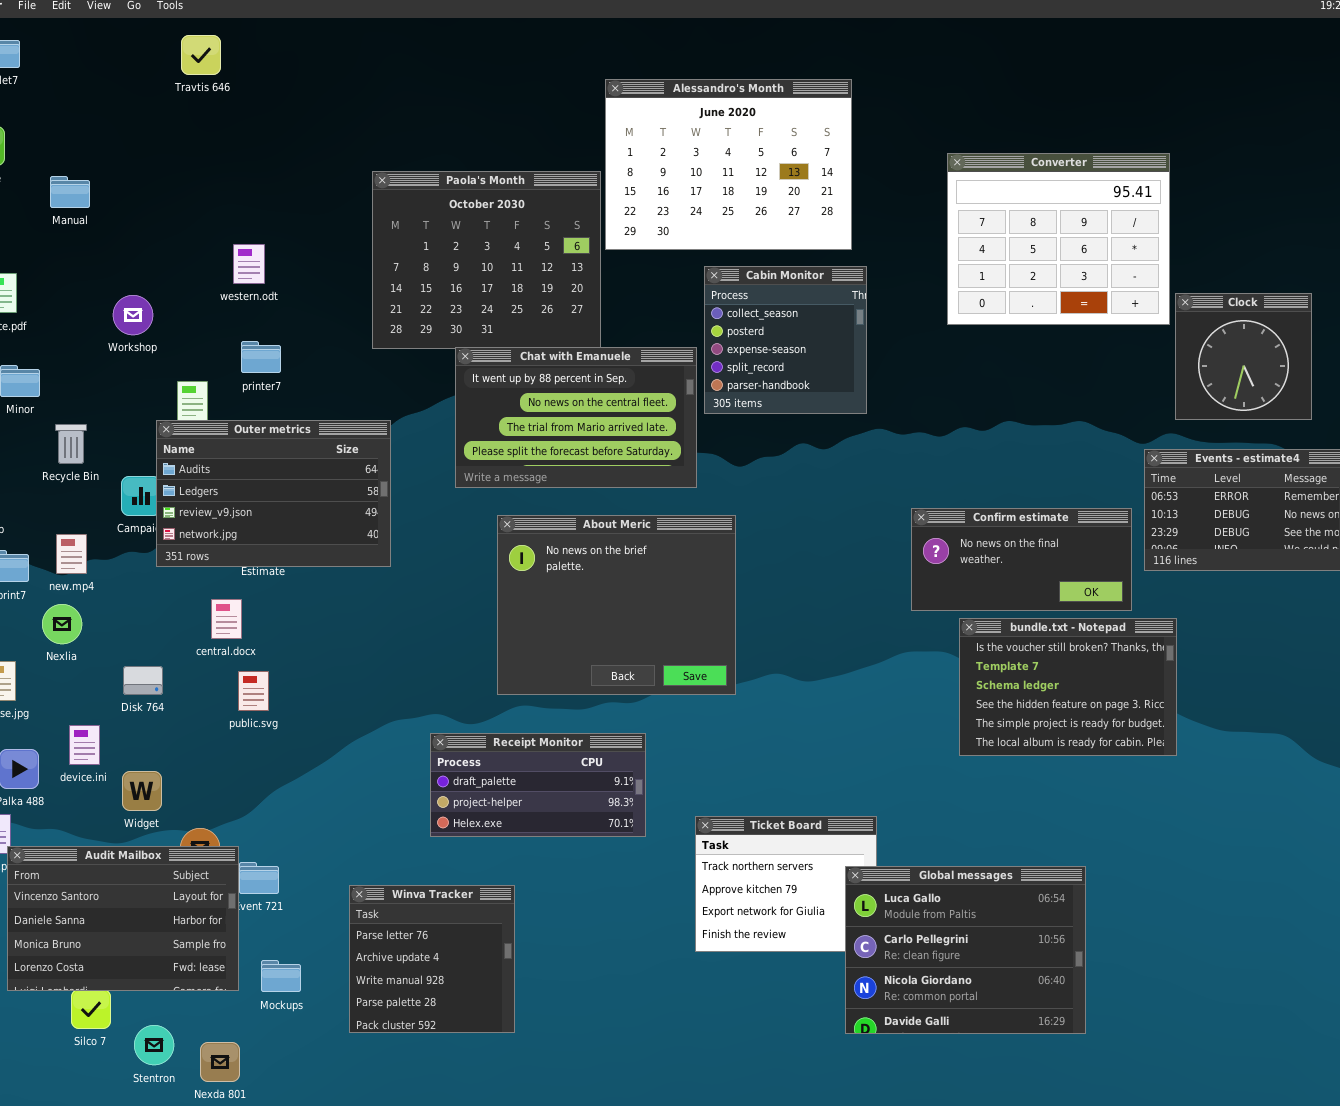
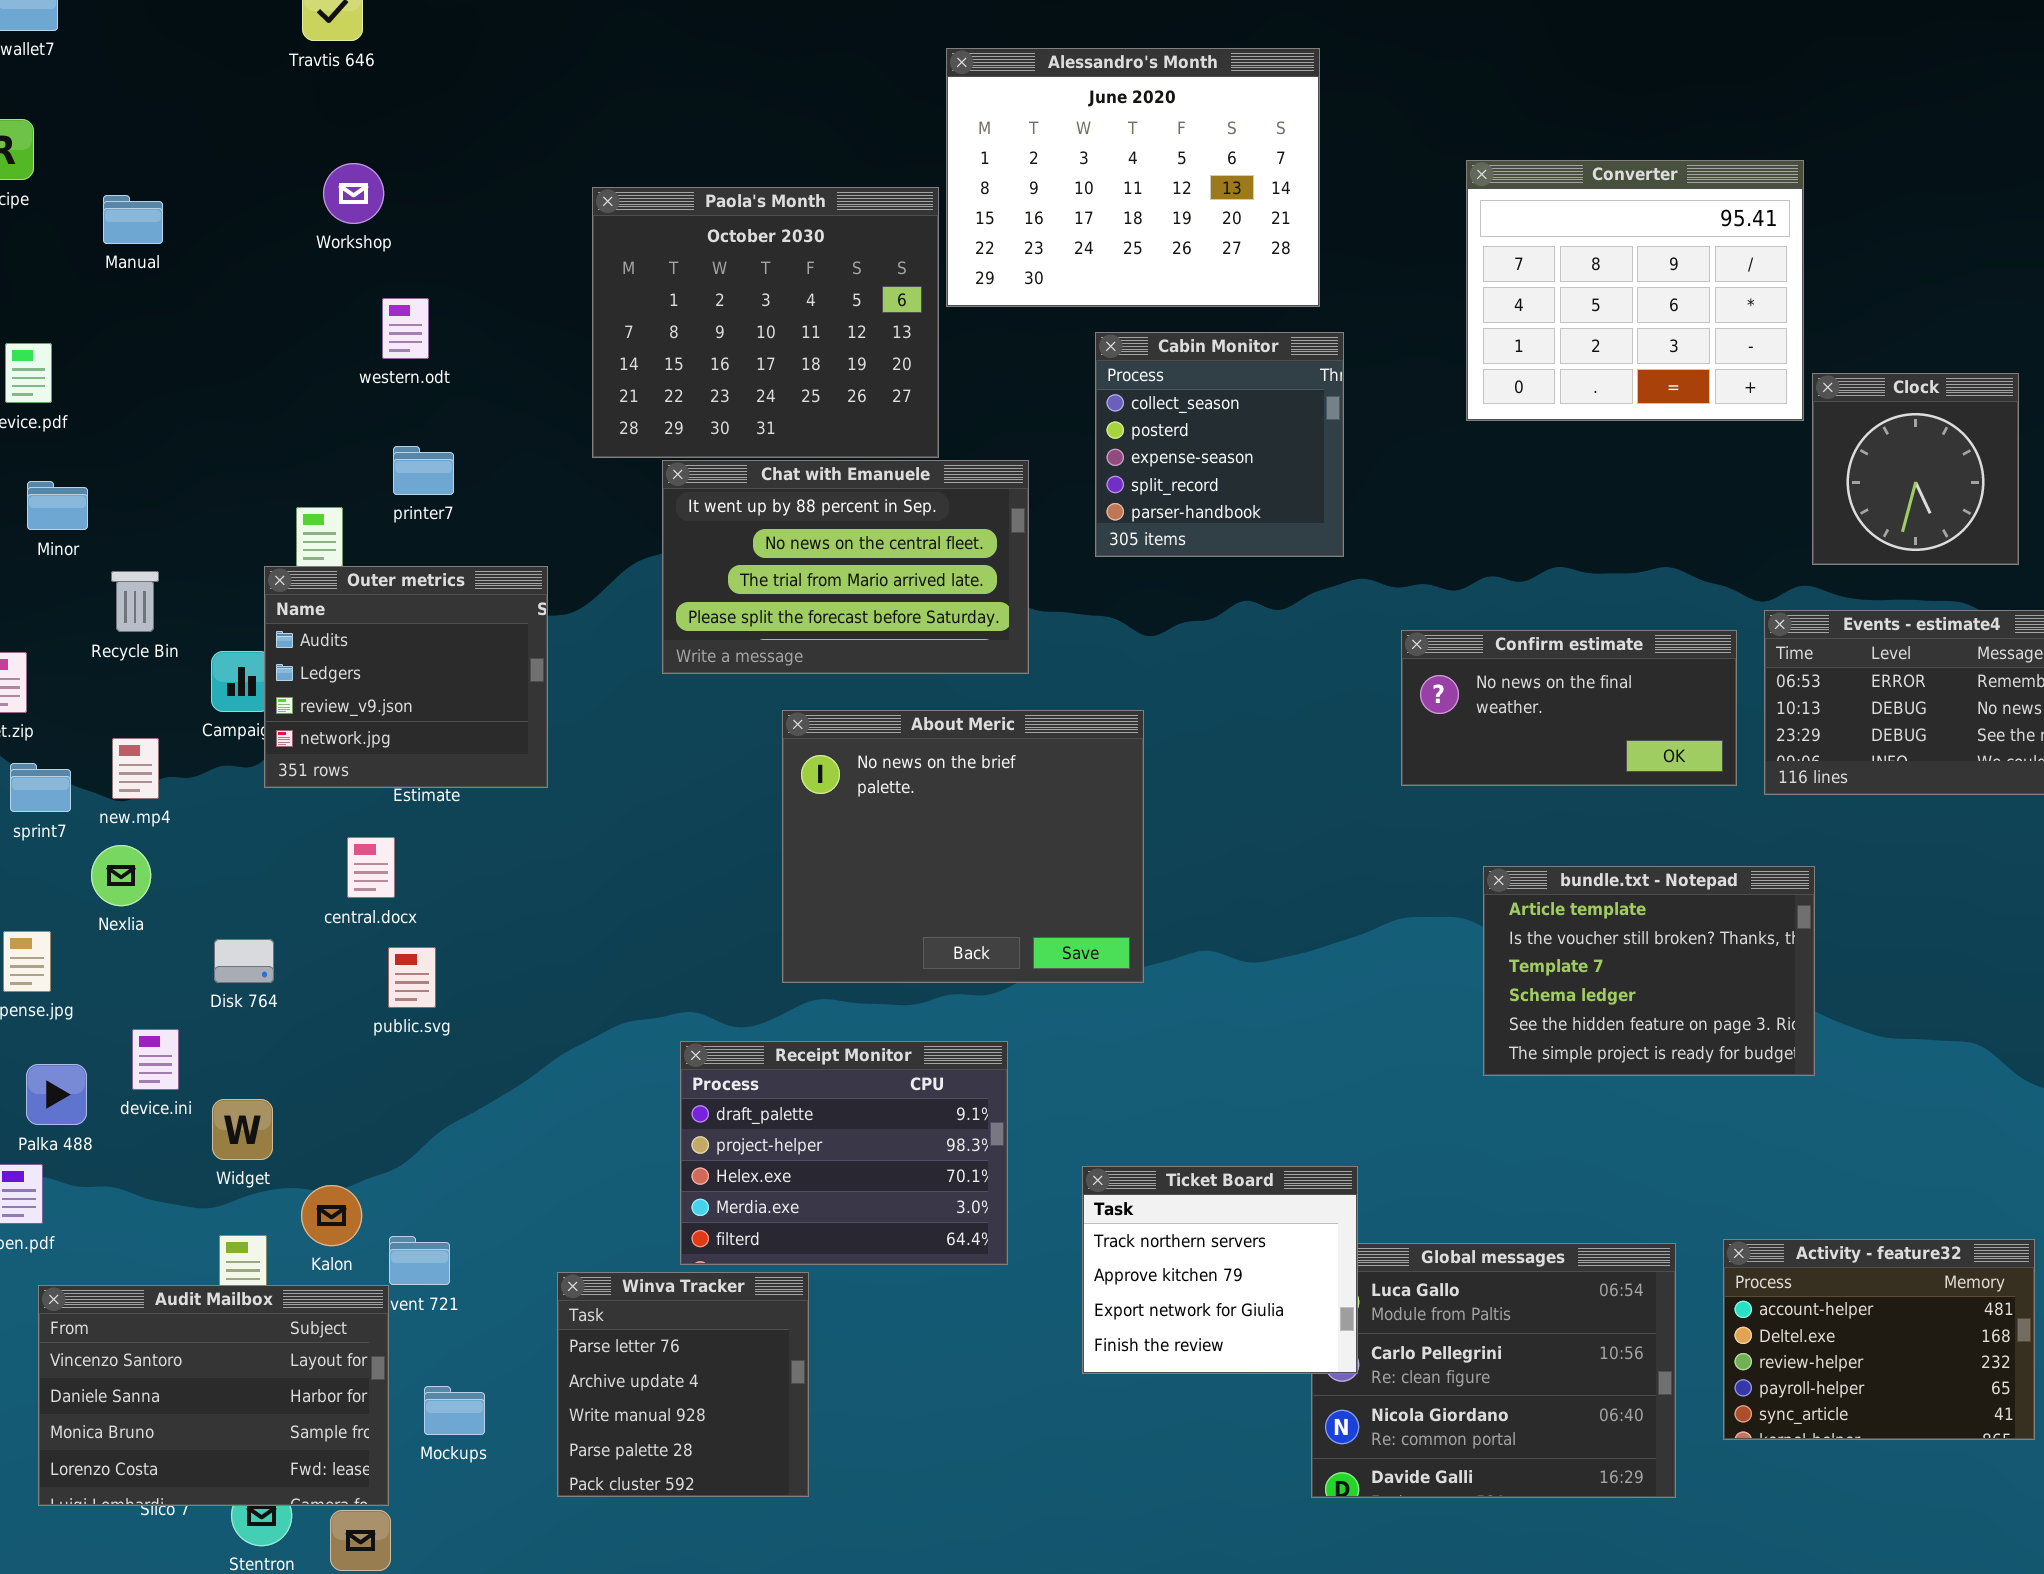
Workshop: [113,295,153,335] -> [323,163,384,224], moved
Chat with Emanuele: [455,347,697,488] -> [662,460,1029,674], moved
Outer metrics: [156,420,391,567] -> [264,566,548,788], resized
Confirm estimate: [911,508,1132,611] -> [1401,630,1737,786], moved
bundle.txt - Notepad: [959,618,1177,756] -> [1483,866,1815,1076], scrolled up 1 row
Receipt Monitor: [430,733,646,837] -> [680,1041,1008,1265], resized
Ticket Board: [695,816,877,952] -> [1082,1166,1358,1374], raised
Audit Mailbox: [7,846,239,991] -> [38,1285,389,1506], moved
Activity - feature32: none -> [1723,1239,2035,1440], opened

